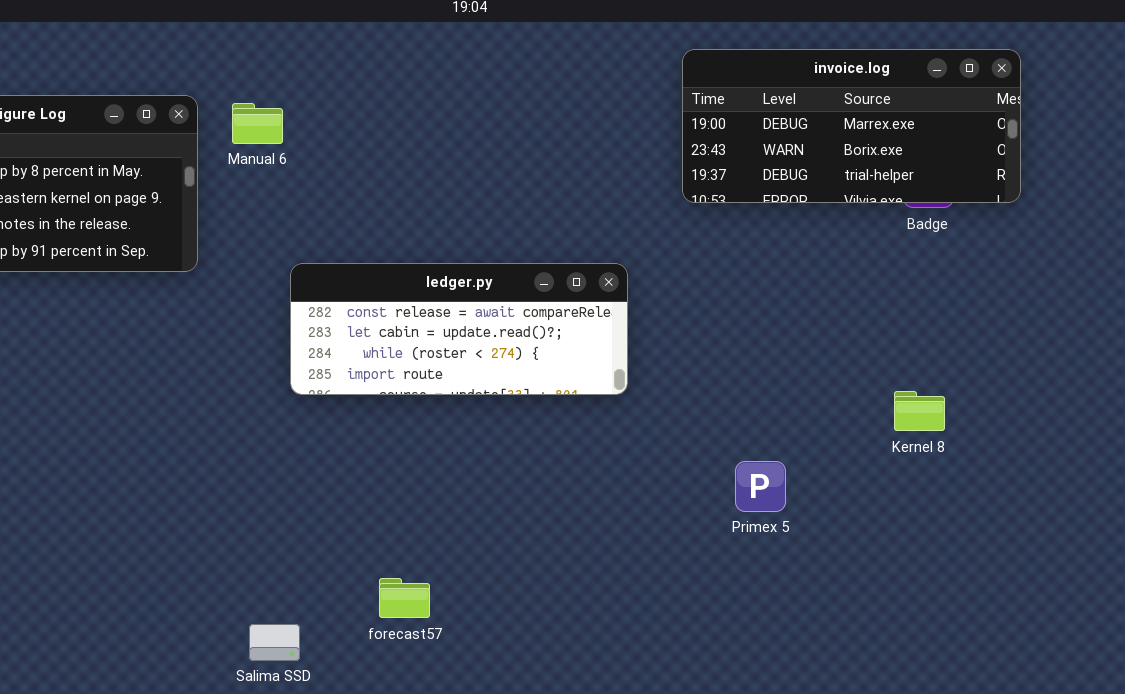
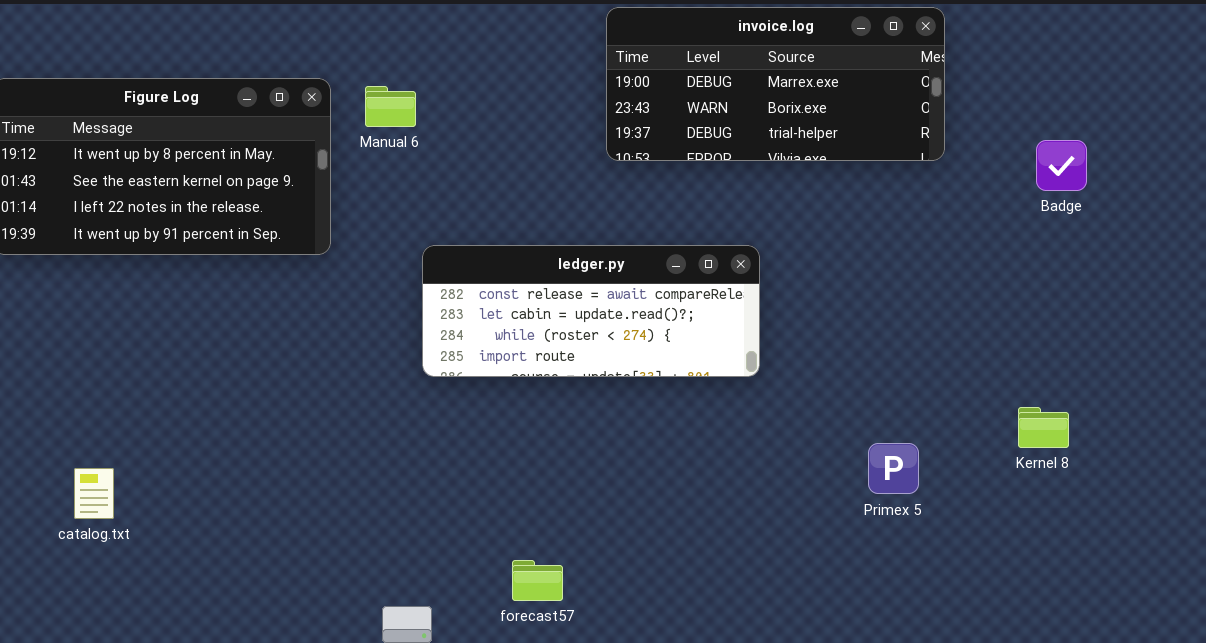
invoice.log: [682,49,1021,203] -> [606,7,945,161], moved
Kernel 8: [894,391,945,431] -> [1018,407,1069,448], moved

